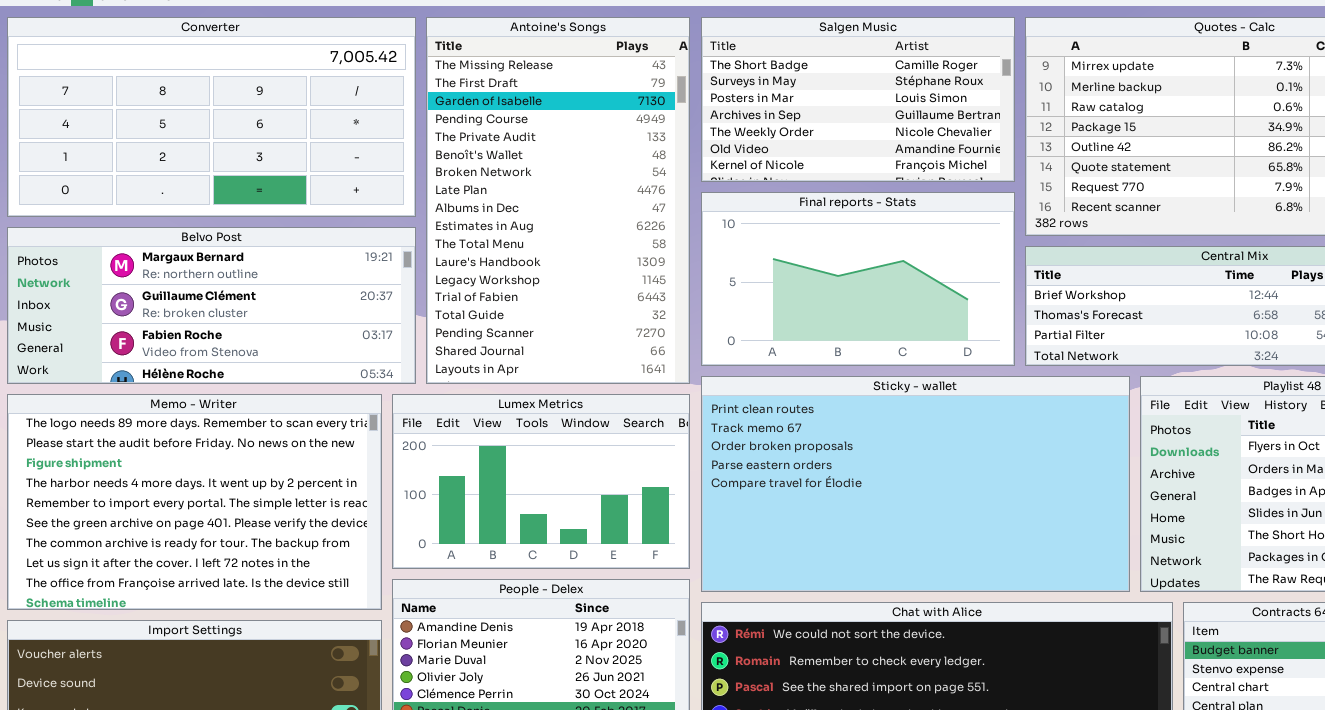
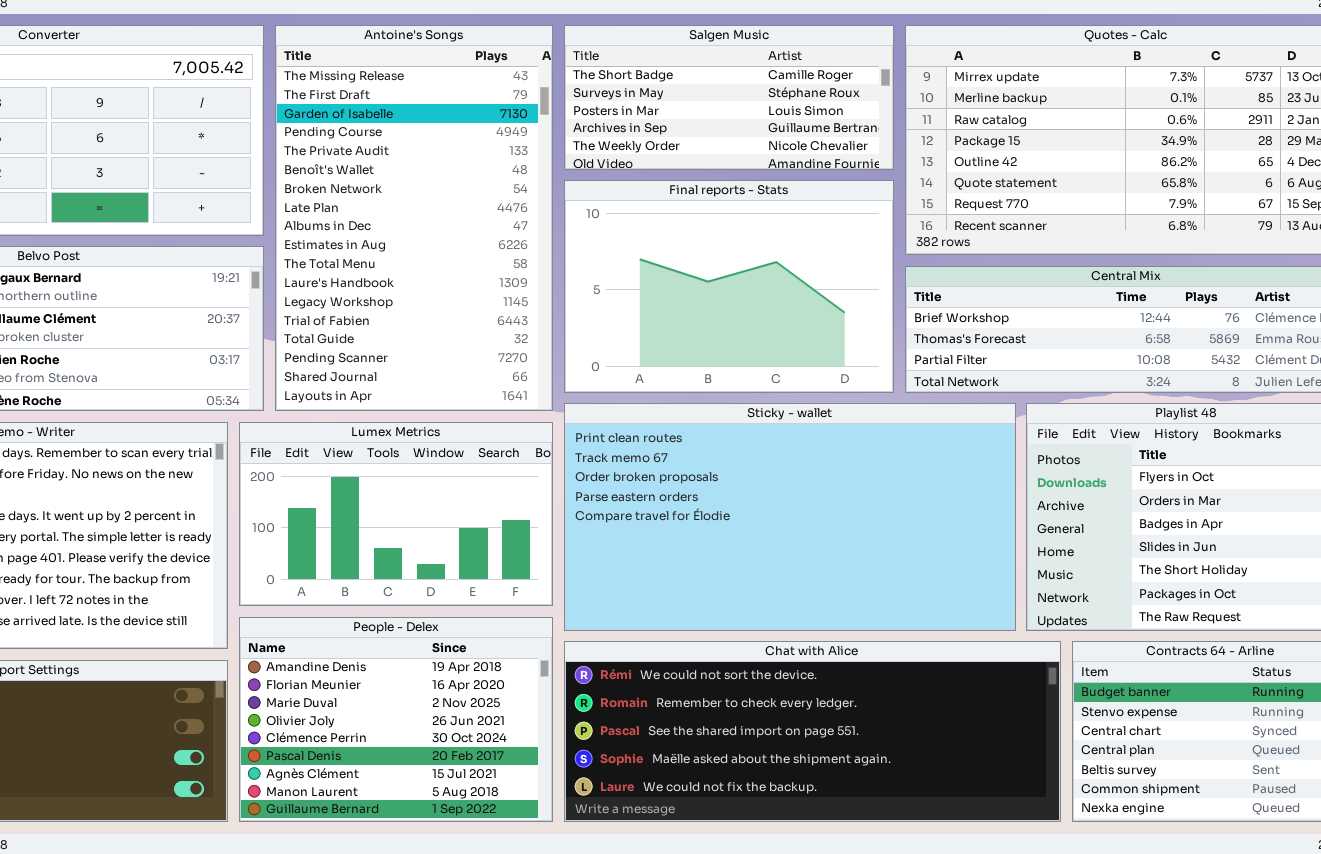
Salgen Music: [701,17,1015,182] -> [564,25,894,170], resized
Final reports - Stats: [701,192,1015,366] -> [564,180,894,393], resized

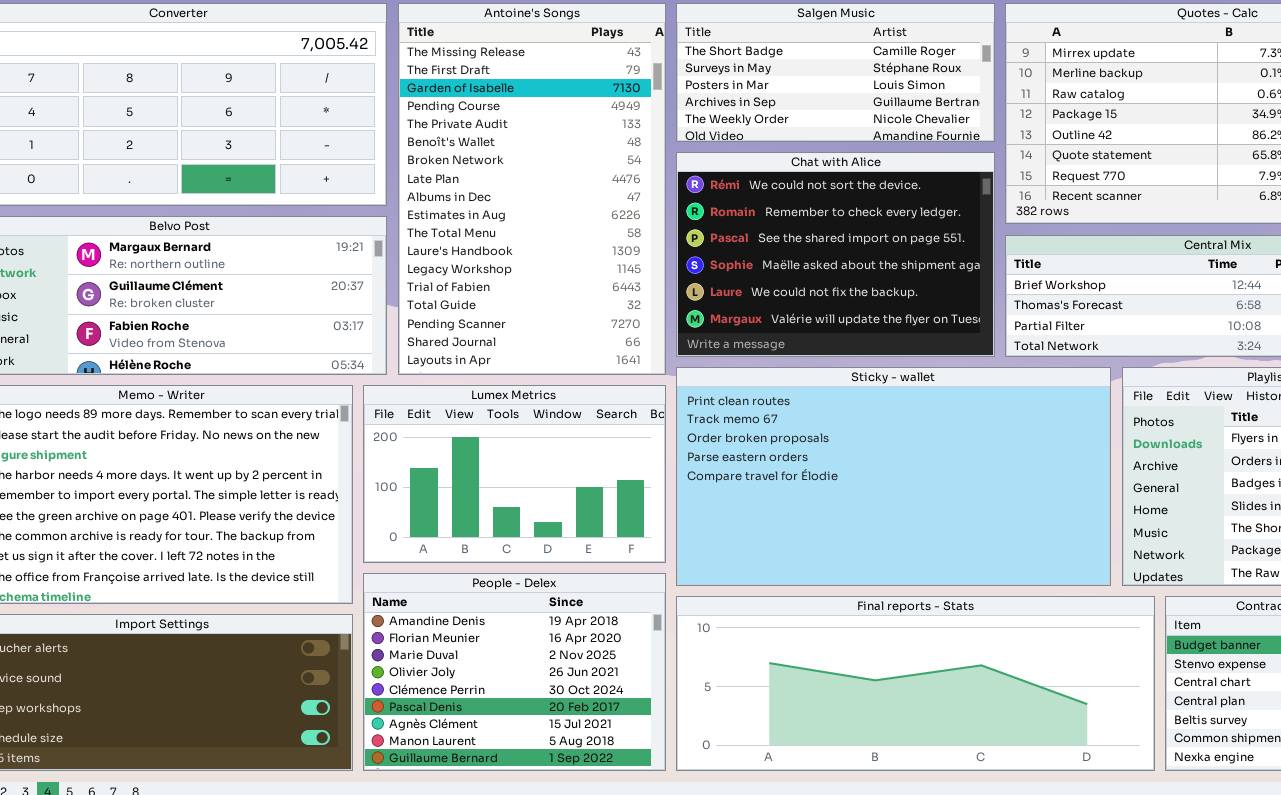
Final reports - Stats: [564,180,894,393] -> [676,596,1155,771], moved, resized
Chat with Alice: [564,641,1061,822] -> [676,152,995,357], moved, resized

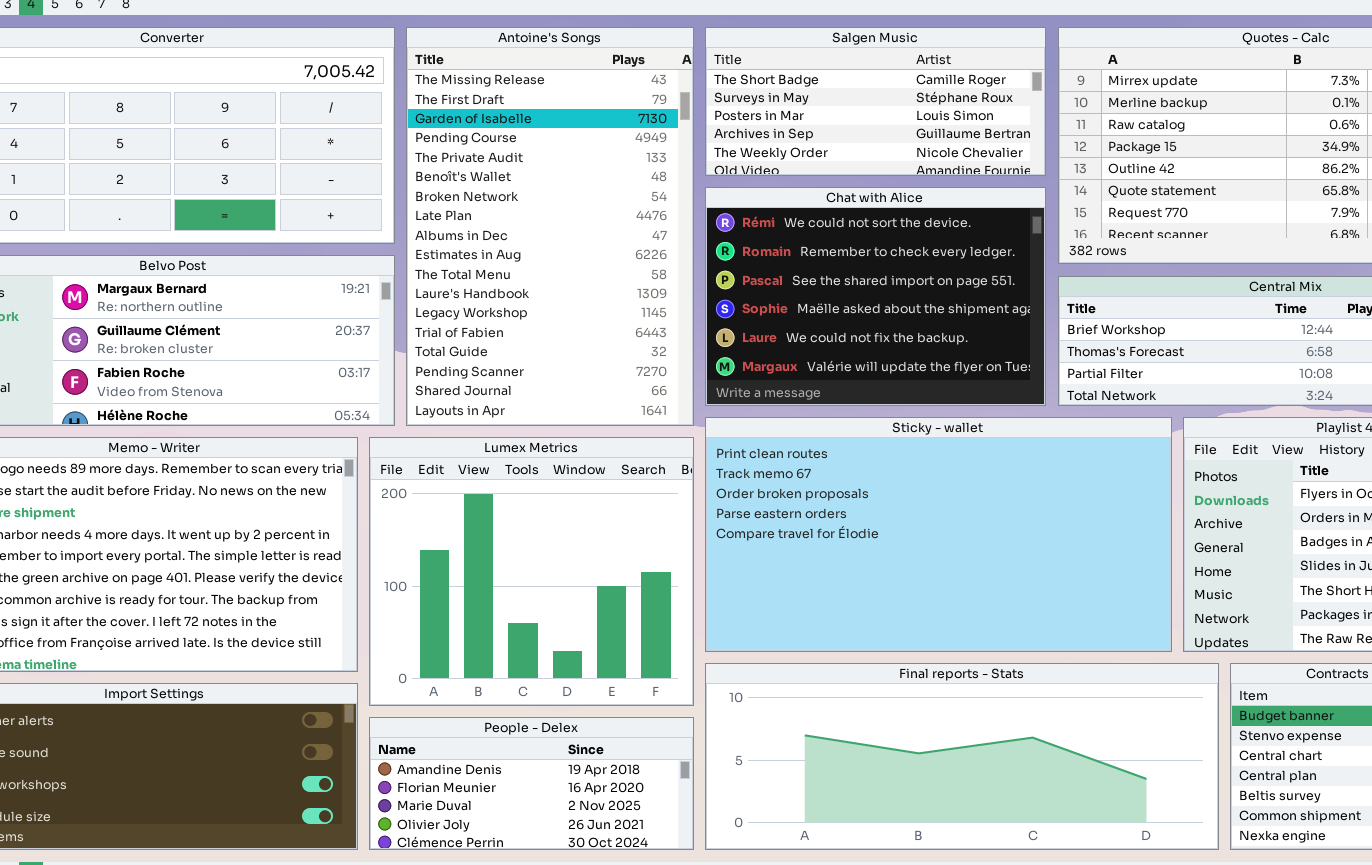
Lumex Metrics: [363,385,666,563] -> [369,437,694,706], resized
People - Delex: [363,573,666,771] -> [369,717,694,850], resized

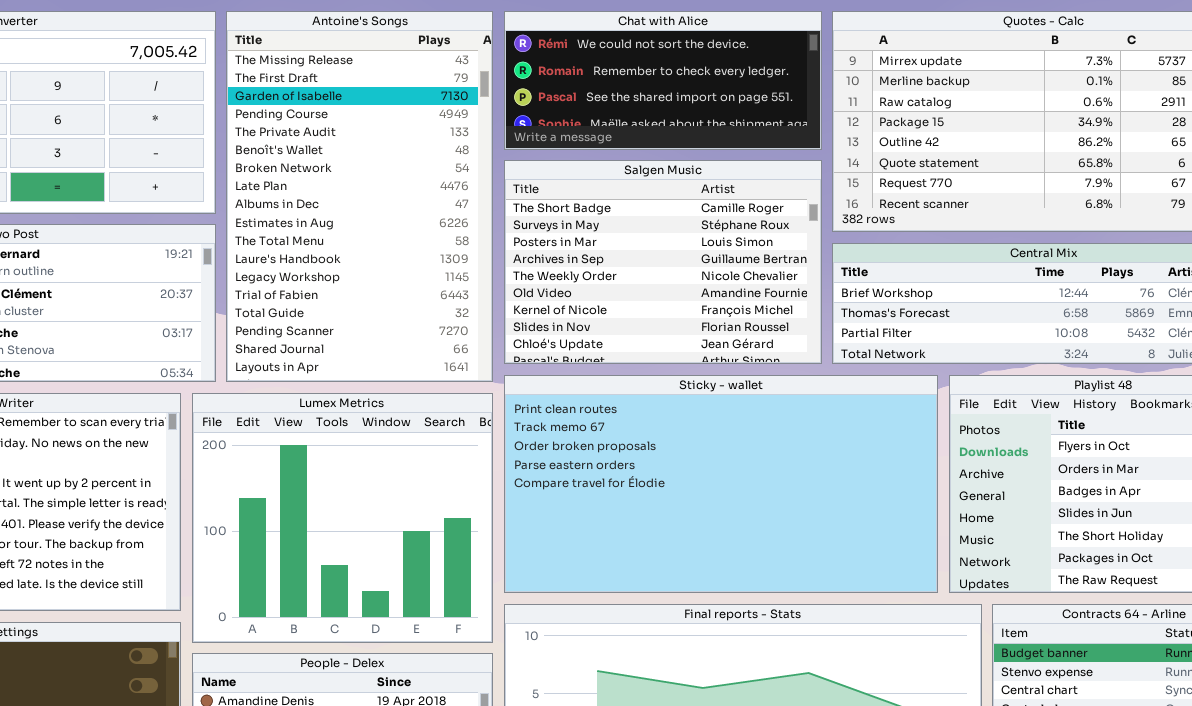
Salgen Music: [705,27,1046,176] -> [504,160,822,364], moved, resized
Chat with Alice: [705,187,1046,406] -> [504,11,822,150], moved, resized

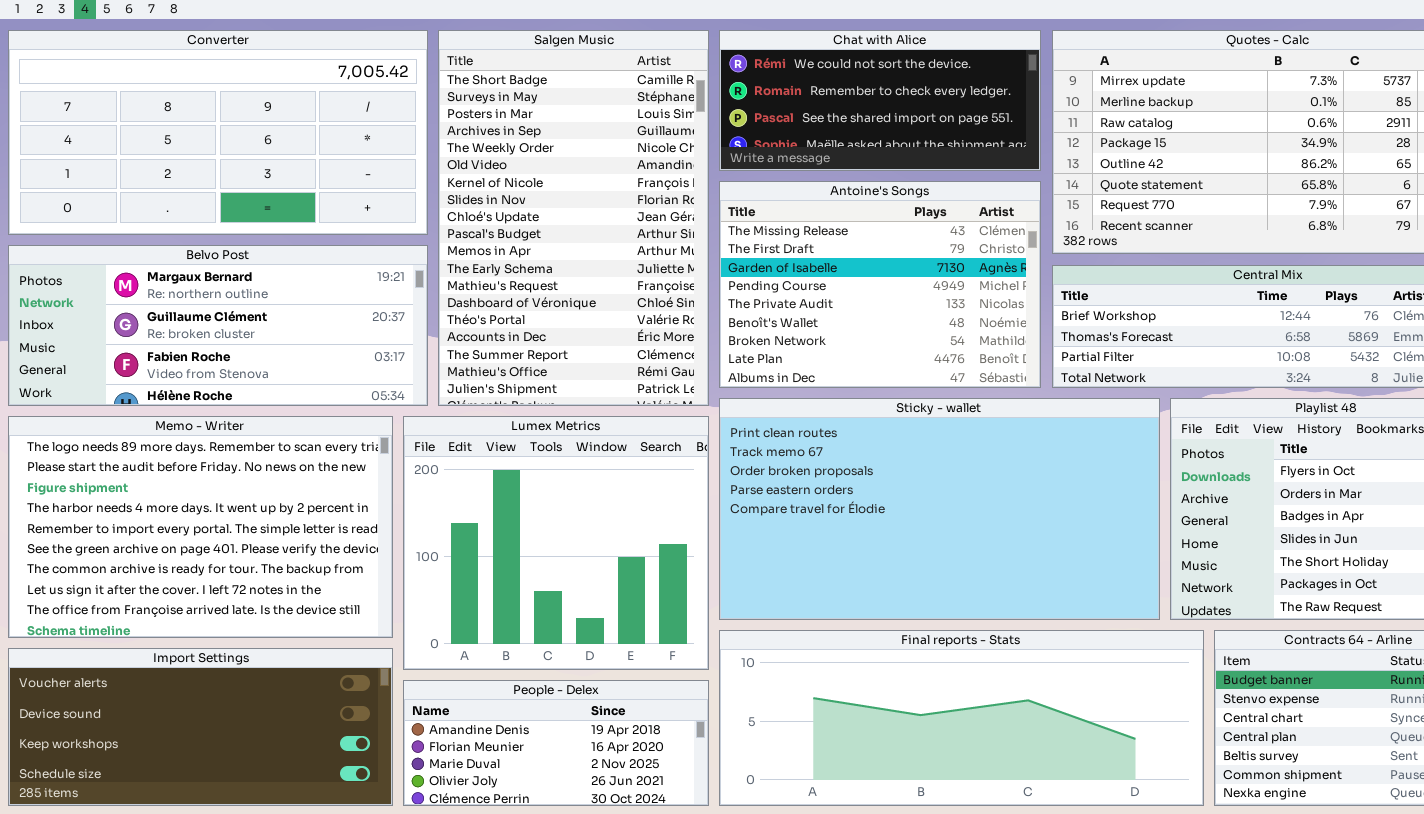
Antoine's Songs: [226,11,493,382] -> [719,181,1041,388], moved, resized
Salgen Music: [504,160,822,364] -> [438,30,709,406], moved, resized

